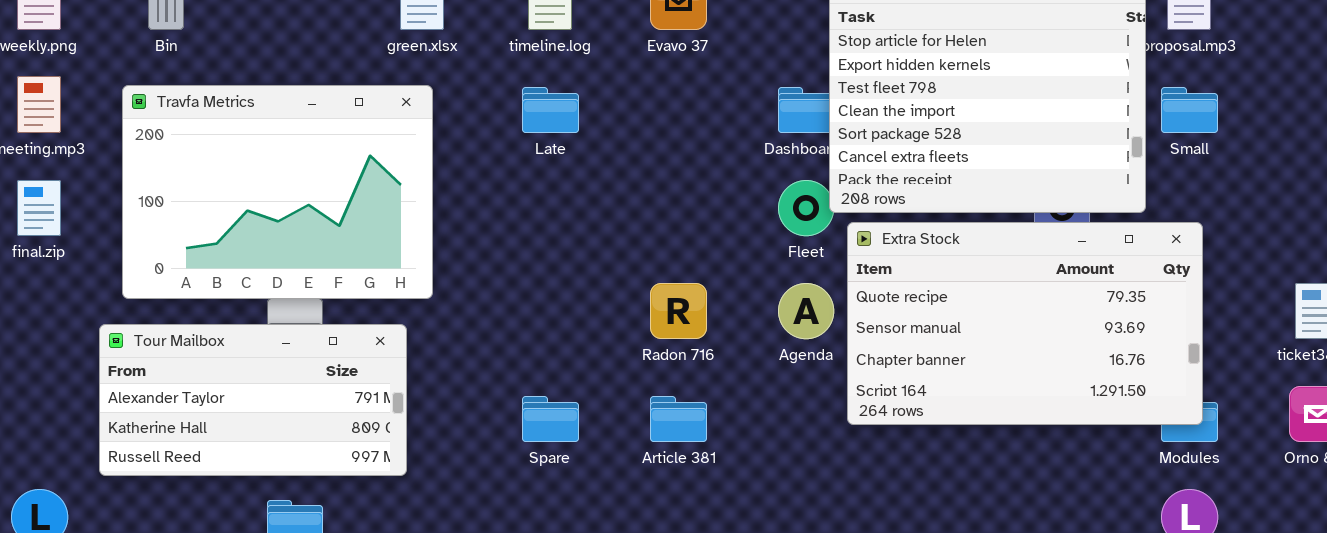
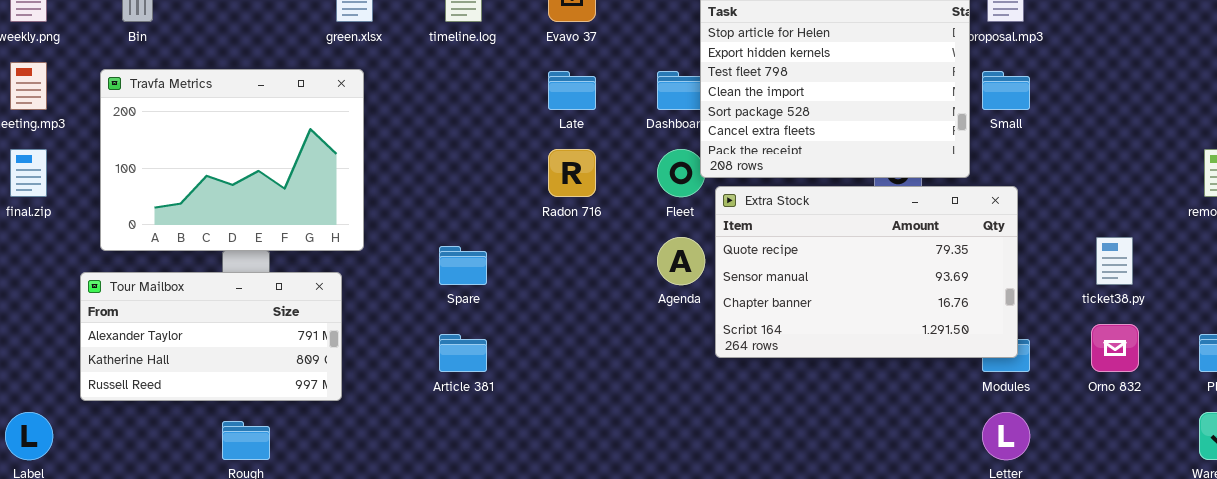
Late: [522,87,579,133] -> [548,71,596,110], moved
Radon 716: [650,283,707,339] -> [548,149,596,197], moved
Spare: [522,396,579,442] -> [439,246,487,285], moved
Article 381: [650,396,707,442] -> [439,334,487,372], moved

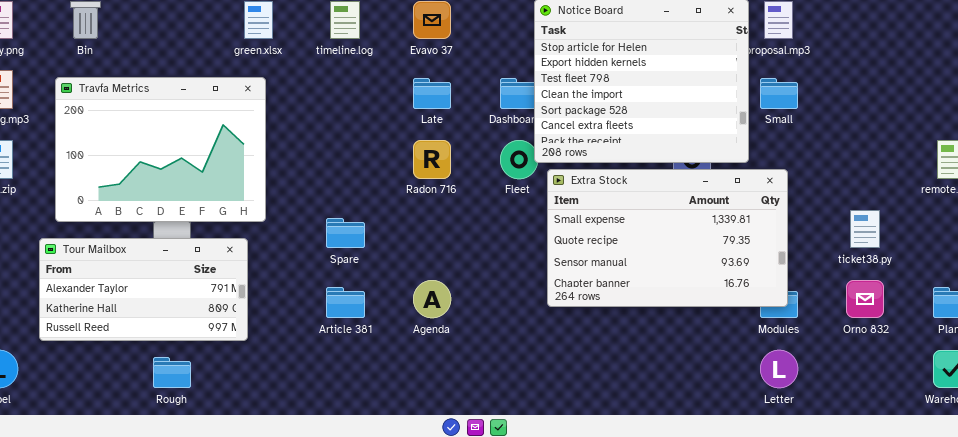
Extra Stock: [715,186,1018,358] -> [547,169,788,307], scrolled up 1 row
Agenda: [657,237,705,285] -> [413,280,451,318], moved

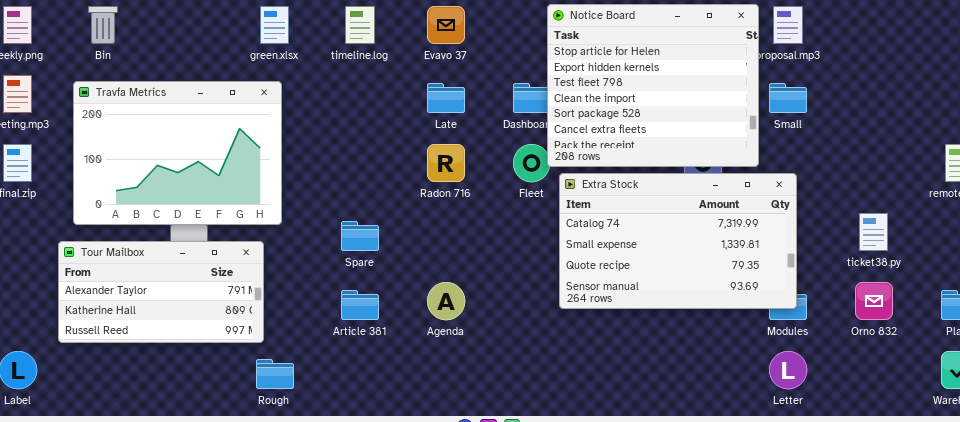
Extra Stock: [547,169,788,307] -> [559,173,797,309], scrolled up 1 row
Rough: [153,357,191,388] -> [256,359,294,389], moved

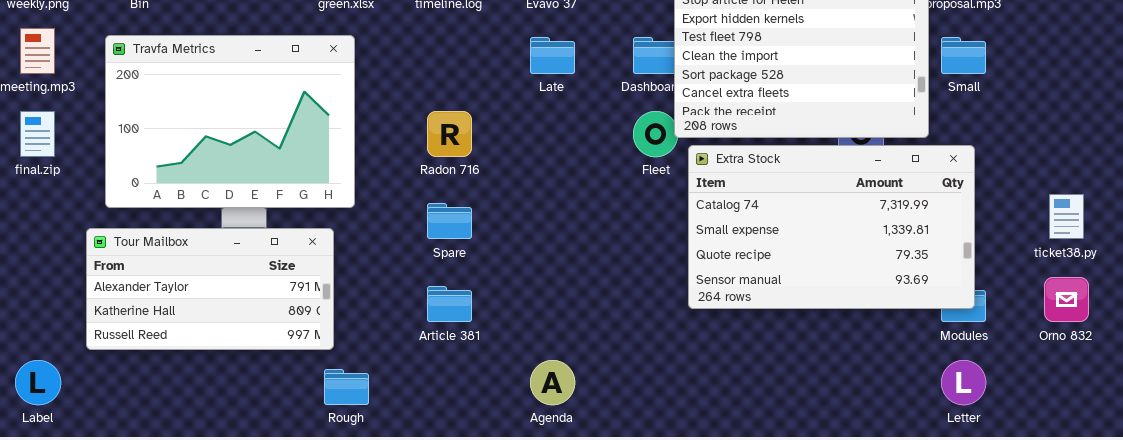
Radon 716: [427,144,465,182] -> [427,111,472,157], moved
Agenda: [427,282,465,320] -> [530,360,575,405], moved

